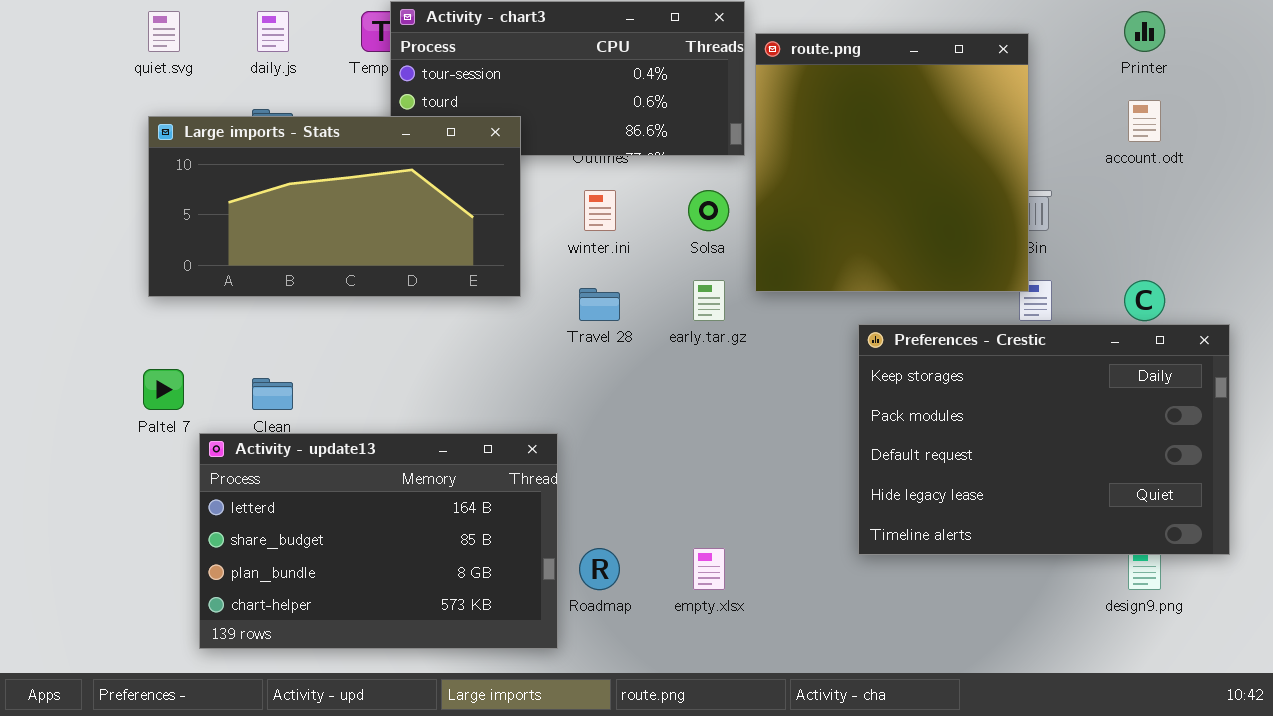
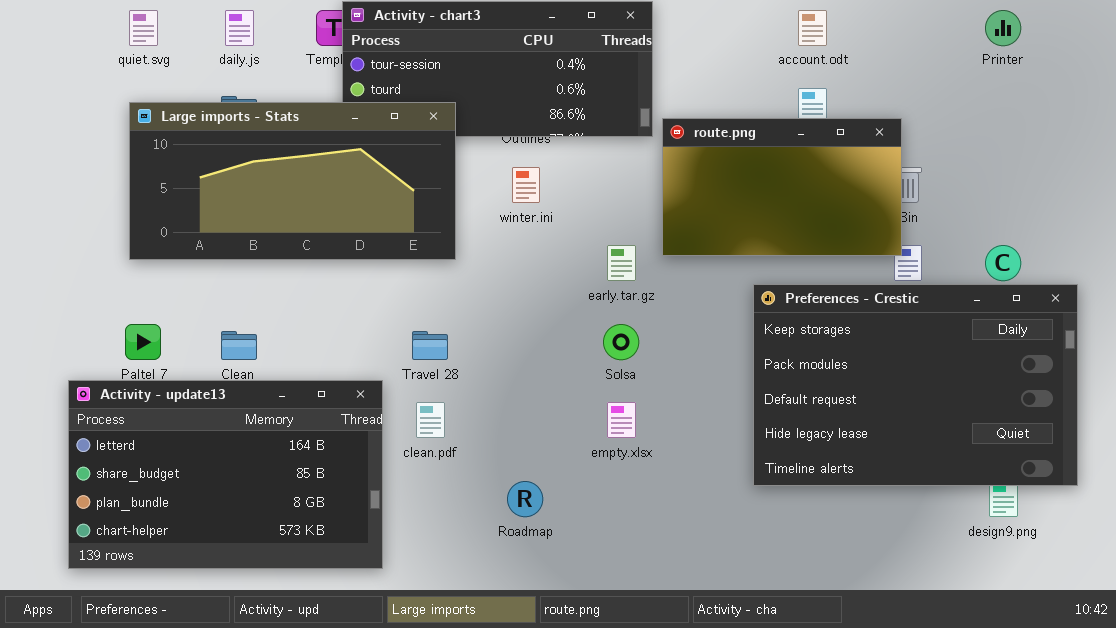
route.png: [755,33,1029,292] -> [662,118,902,256], resized
account.odt: [1128,100,1161,142] -> [798,10,827,46], moved
Solsa: [688,190,729,231] -> [603,324,639,360], moved
Travel 28: [579,288,620,321] -> [412,331,448,360], moved
Activity - update13: [199,433,558,649] -> [68,380,383,569], moved
empty.xlsx: [693,548,725,590] -> [607,402,636,438], moved

